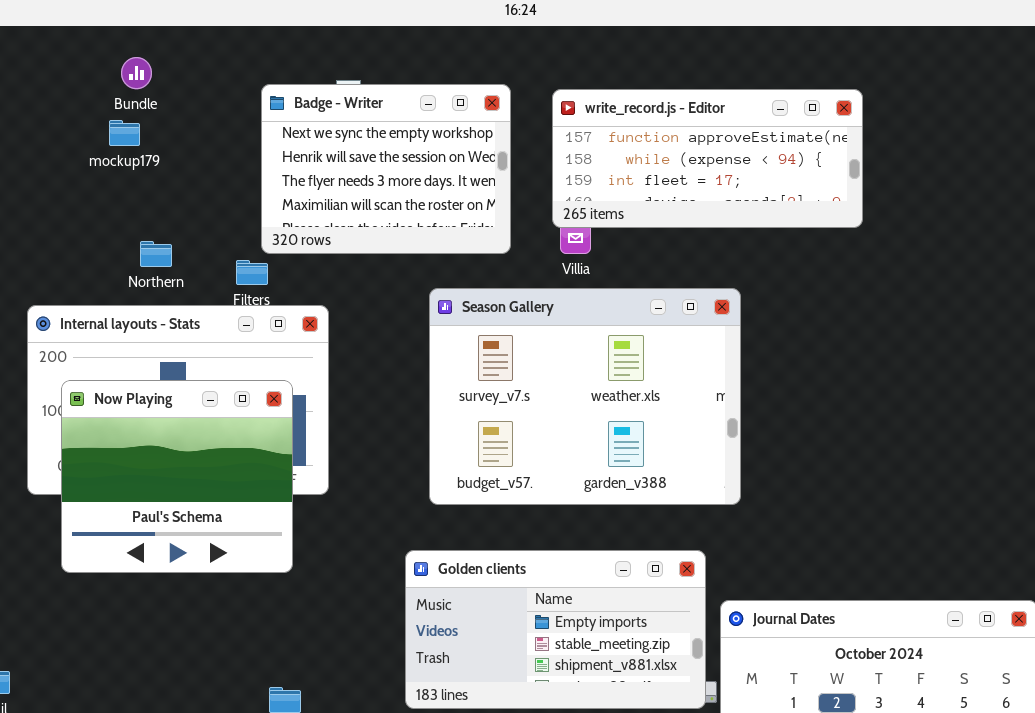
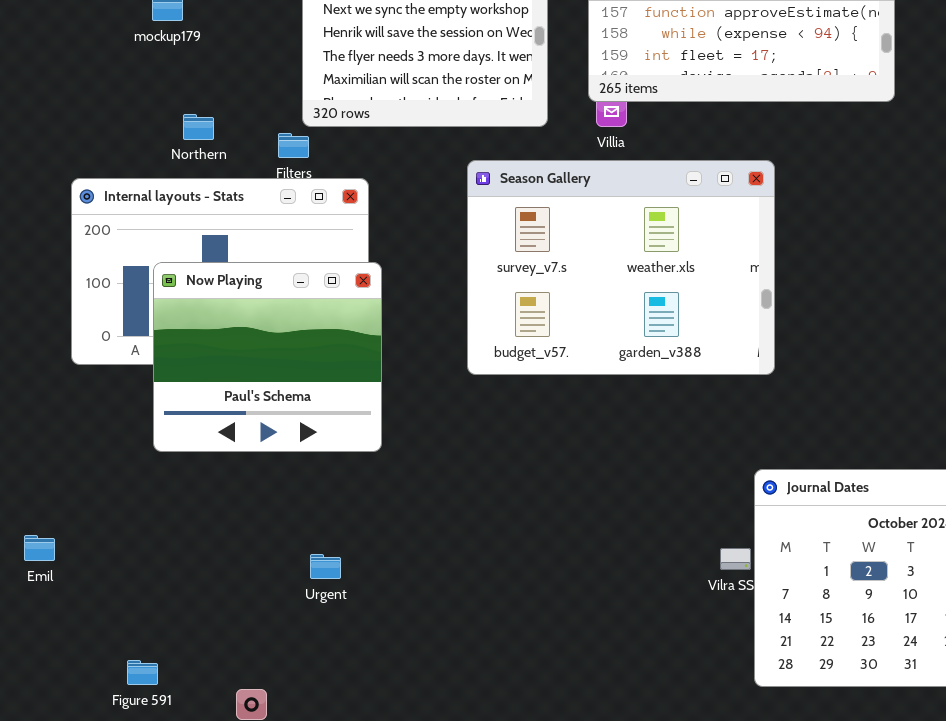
Now Playing: [61,380,293,573] -> [153,262,382,452], moved
Golden clients: [405,550,706,709] -> none, closed

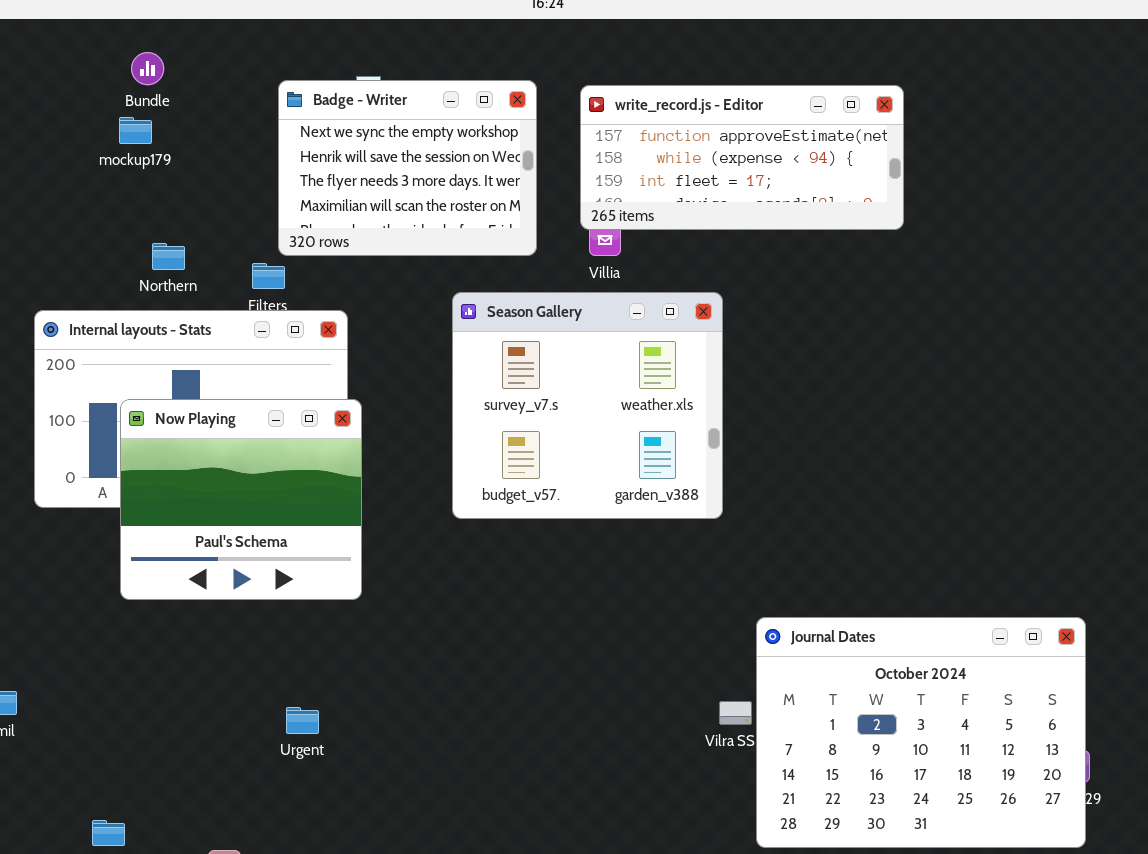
Season Gallery: [467,160,775,375] -> [452,292,723,519], resized

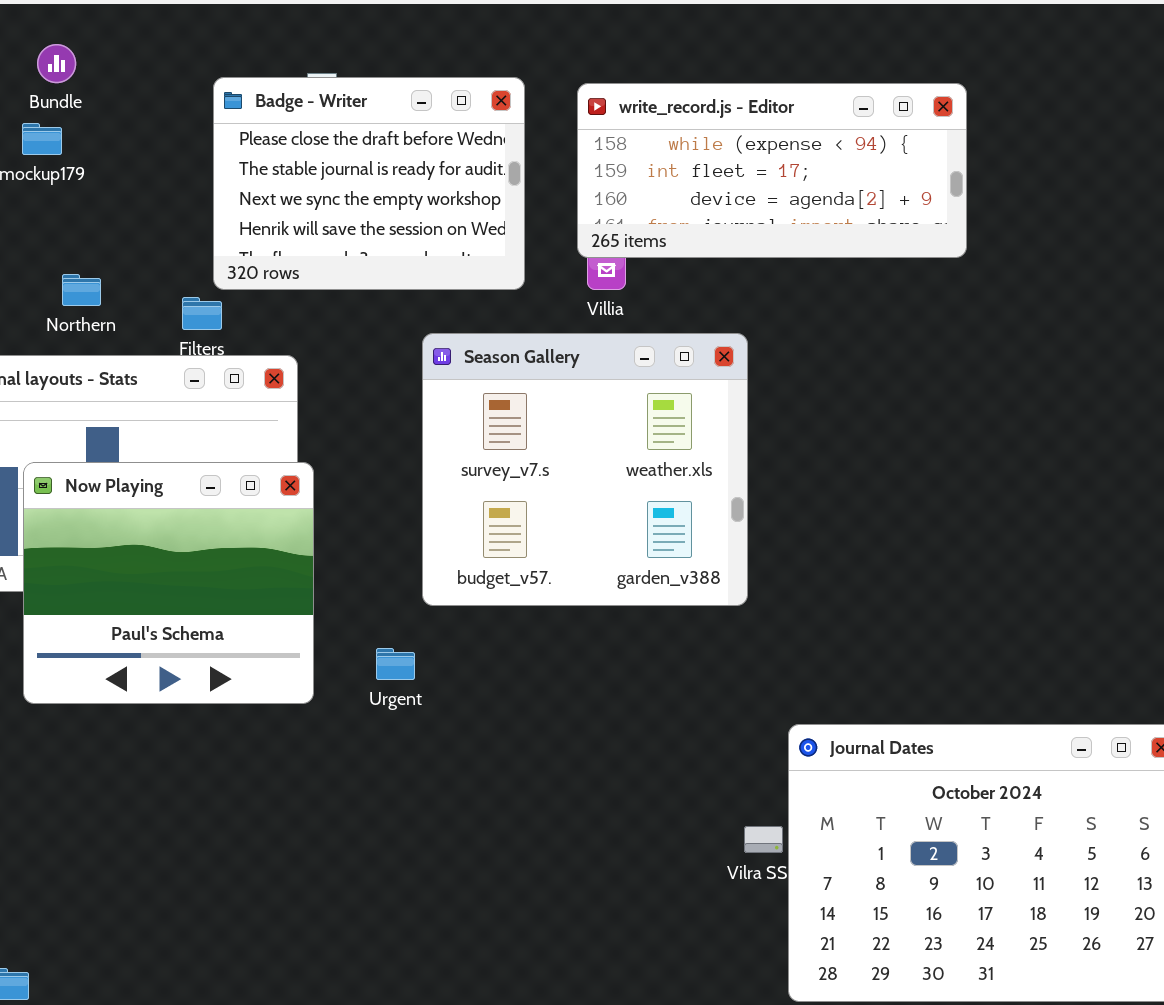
Badge - Writer: [278,80,537,256] -> [213,77,525,290], scrolled up 2 rows
write_record.js - Editor: [580,85,904,230] -> [577,83,967,258], scrolled down 1 row
Urgent: [286,707,319,734] -> [376,648,415,680], moved

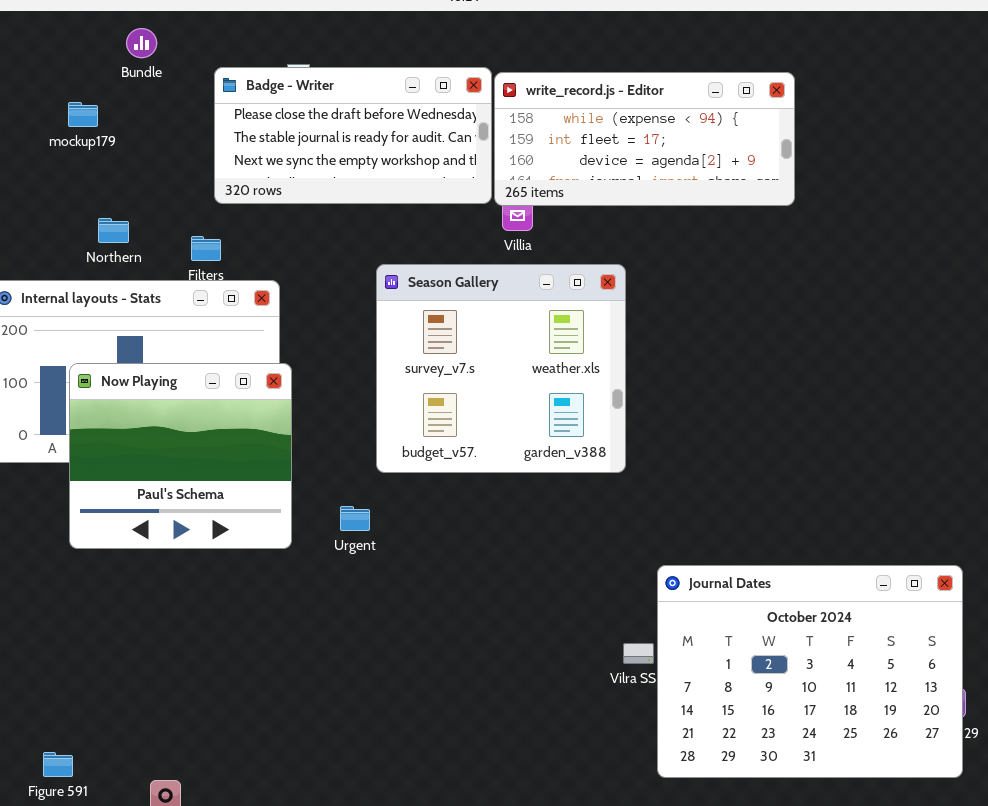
Bundle: [37,44,76,83] -> [126,28,157,58], moved
Badge - Writer: [213,77,525,290] -> [214,67,492,204], resized

